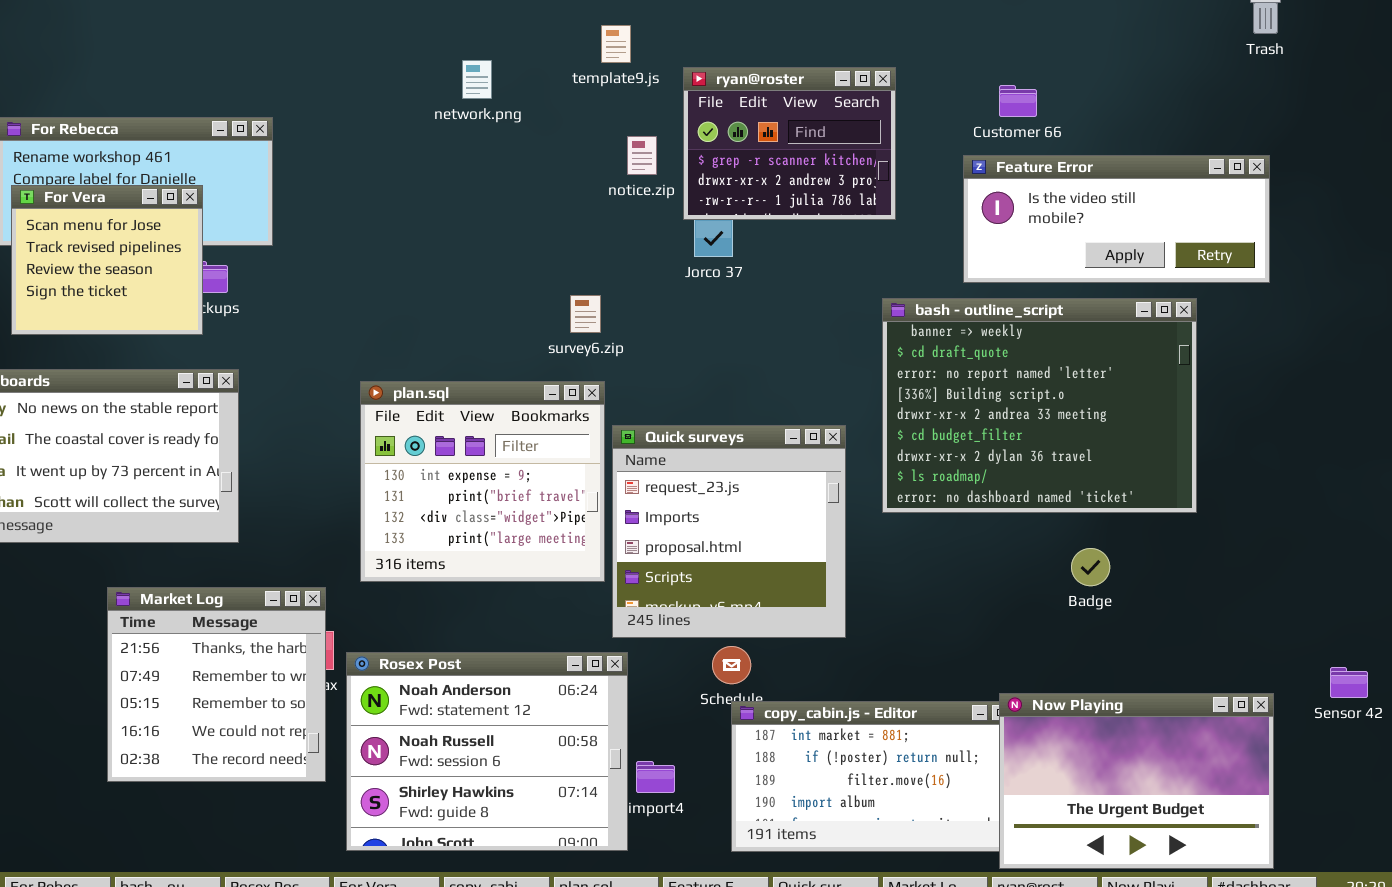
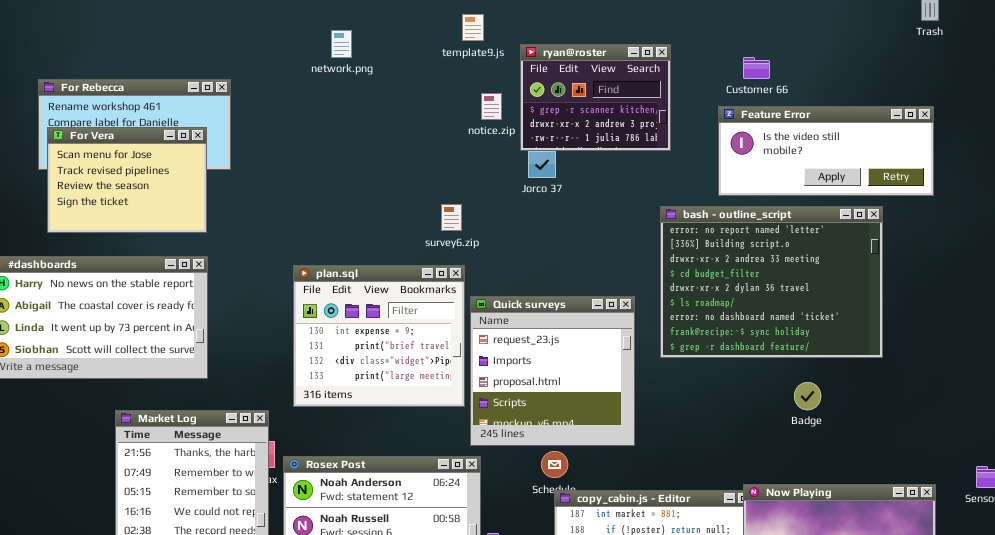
network.png: [462,60,492,99] -> [331,30,352,58], moved
For Vera: [11,185,203,335] -> [47,127,207,233], resized
bash - outline_script: [882,298,1197,513] -> [660,206,883,358], scrolled down 2 rows

